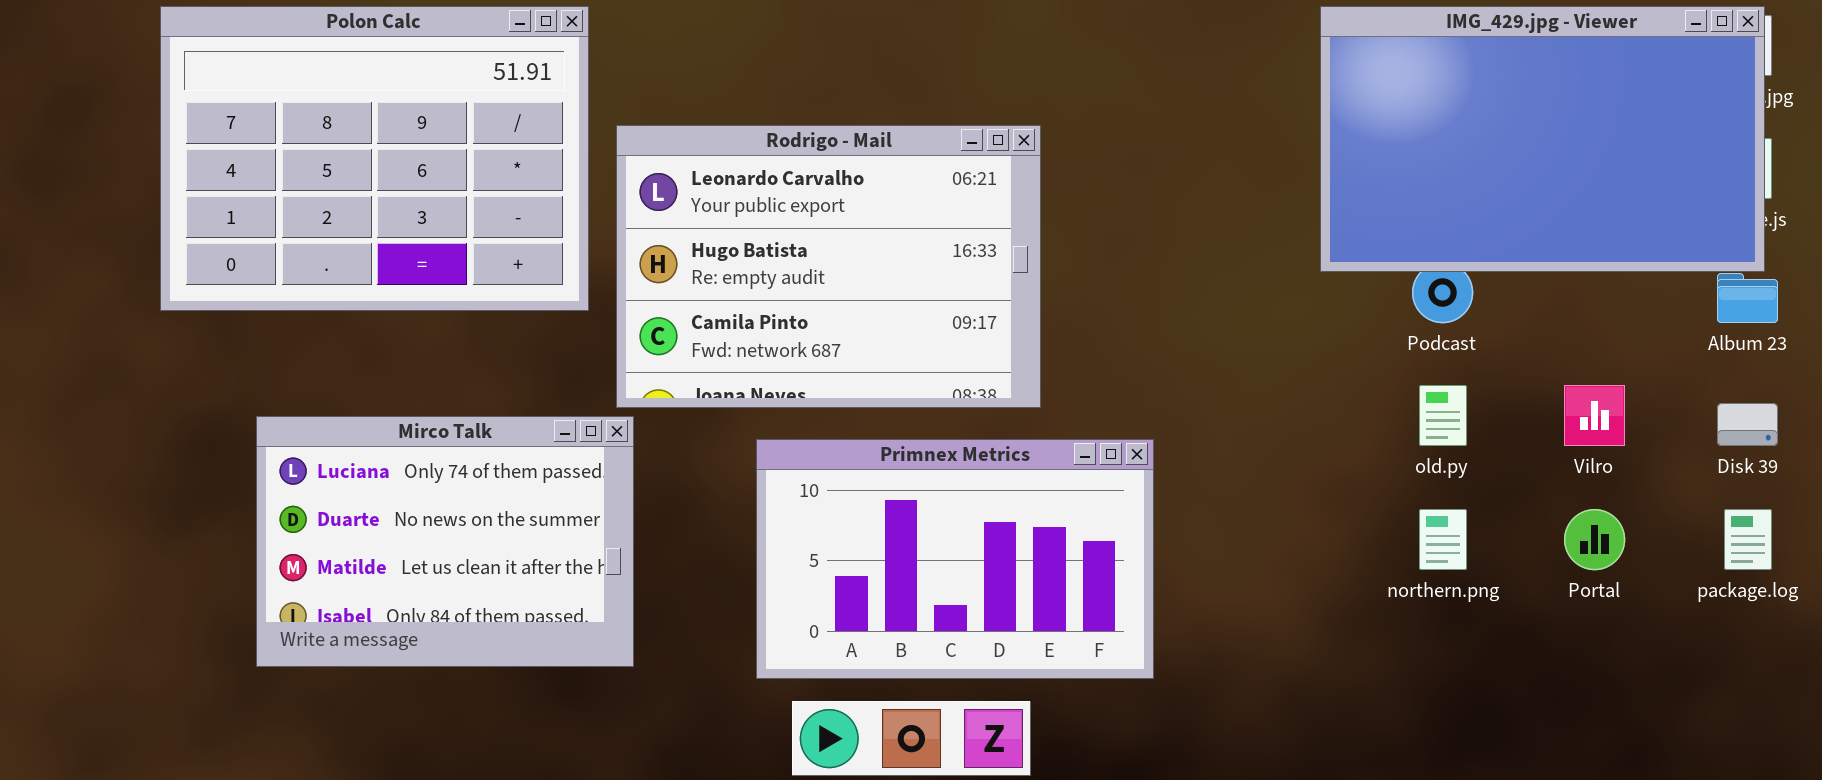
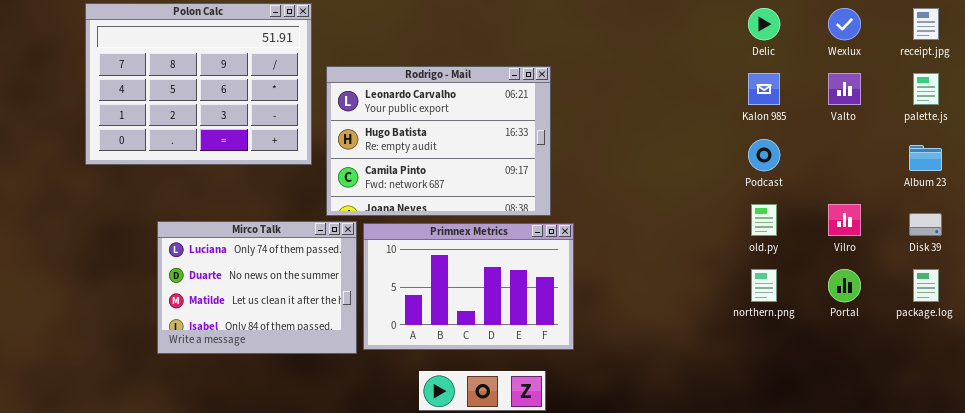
IMG_429.jpg - Viewer: [1320,6,1765,272] -> none, closed
Mirco Talk: [256,416,634,667] -> [157,221,357,354], moved
Primnex Metrics: [756,439,1154,679] -> [363,223,574,350], moved

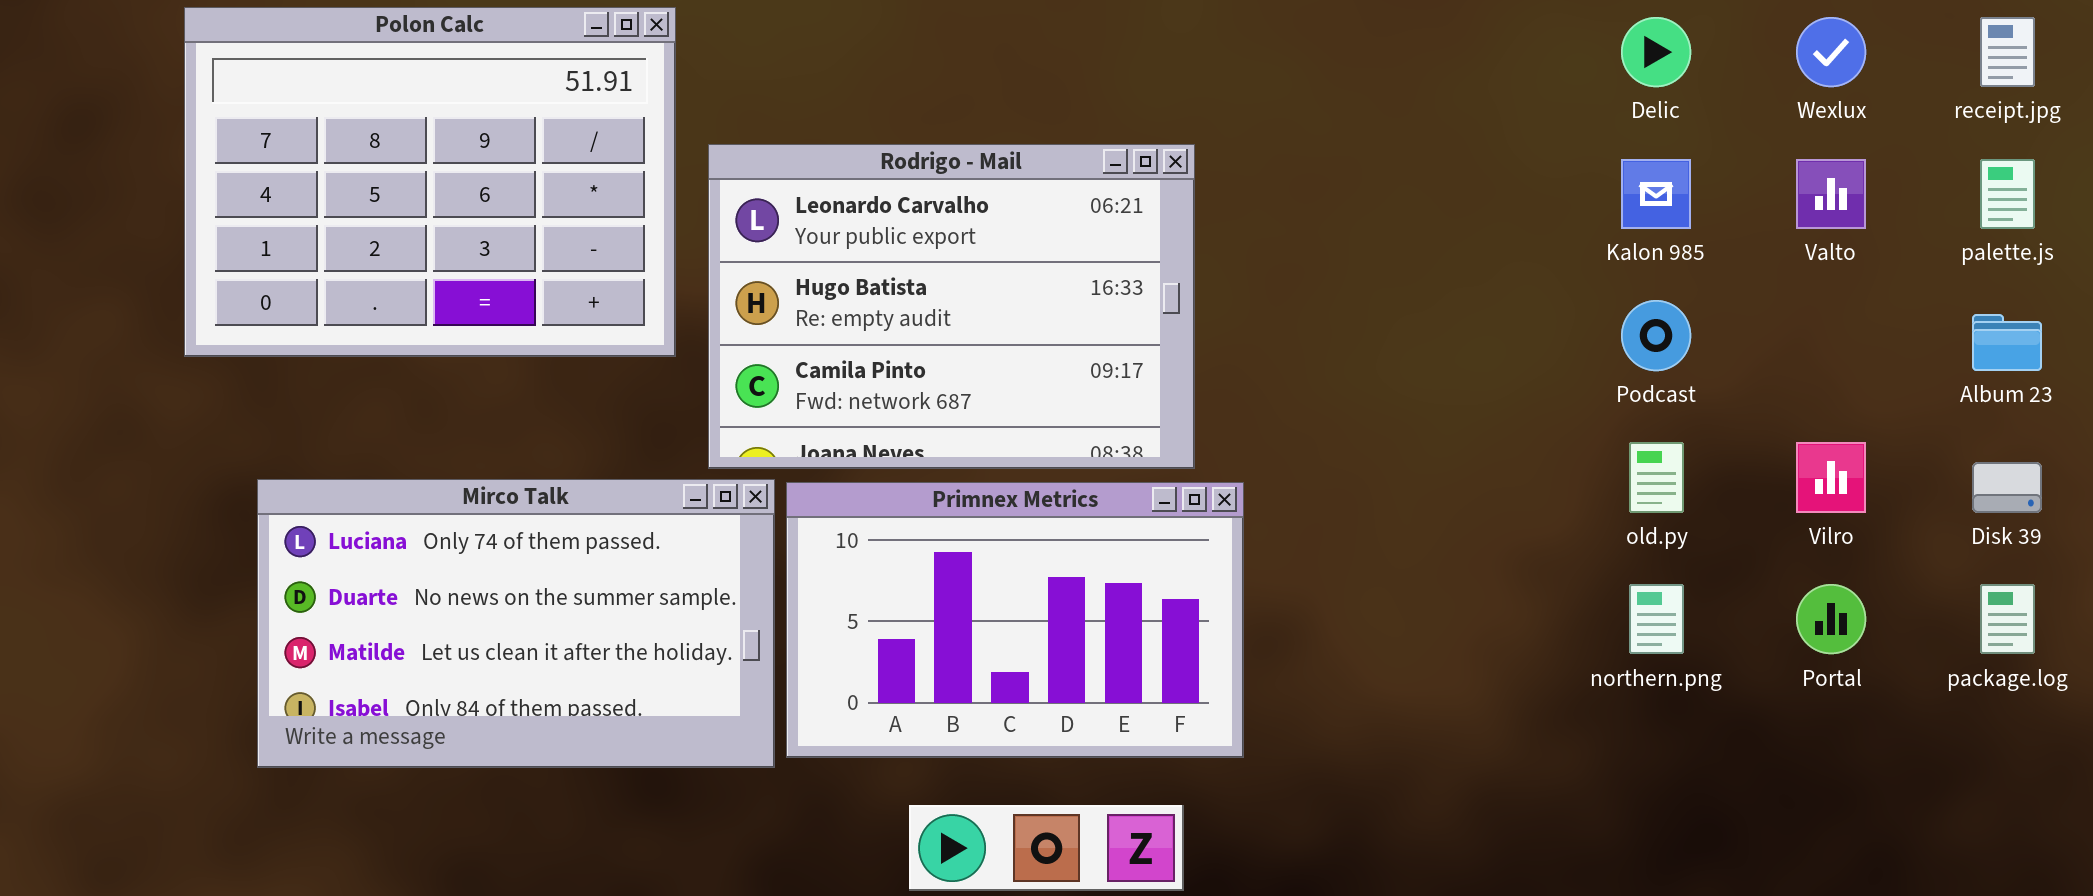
Mirco Talk: [157,221,357,354] -> [257,479,775,768], resized

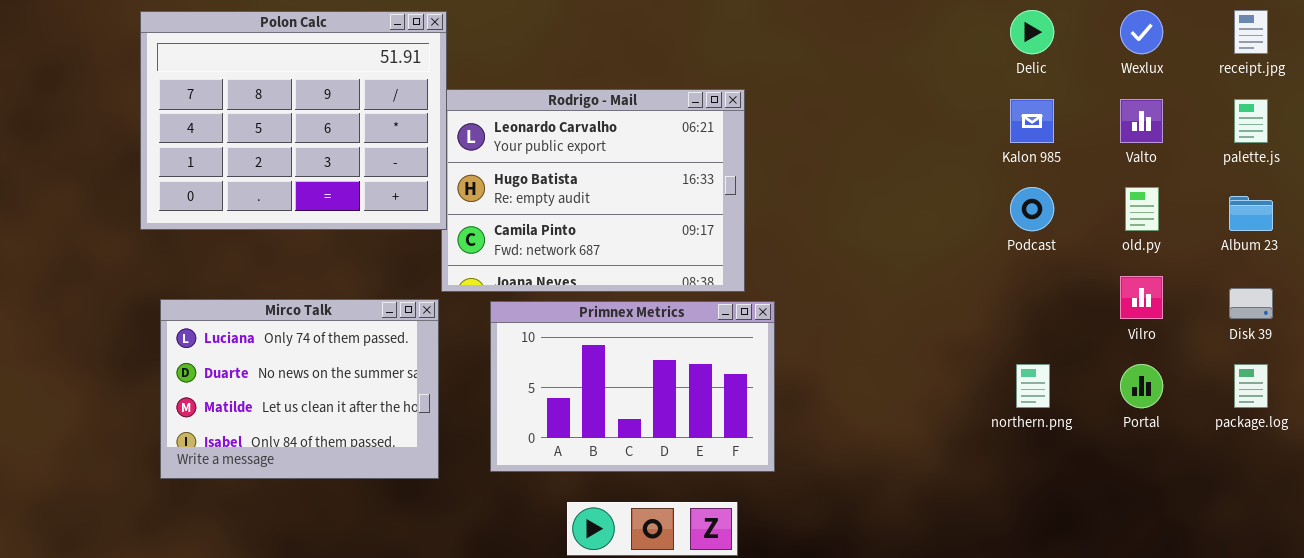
Polon Calc: [184,7,676,357] -> [140,11,447,230], moved
old.py: [1629,442,1684,513] -> [1125,187,1159,231], moved
Mirco Talk: [257,479,775,768] -> [160,299,439,479], resized

